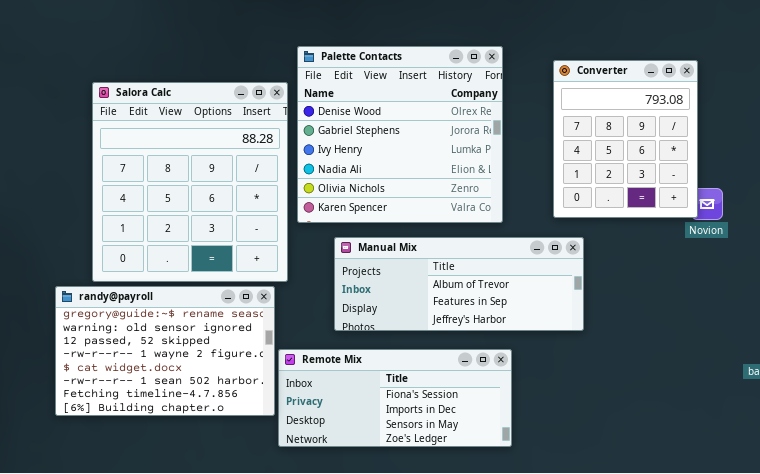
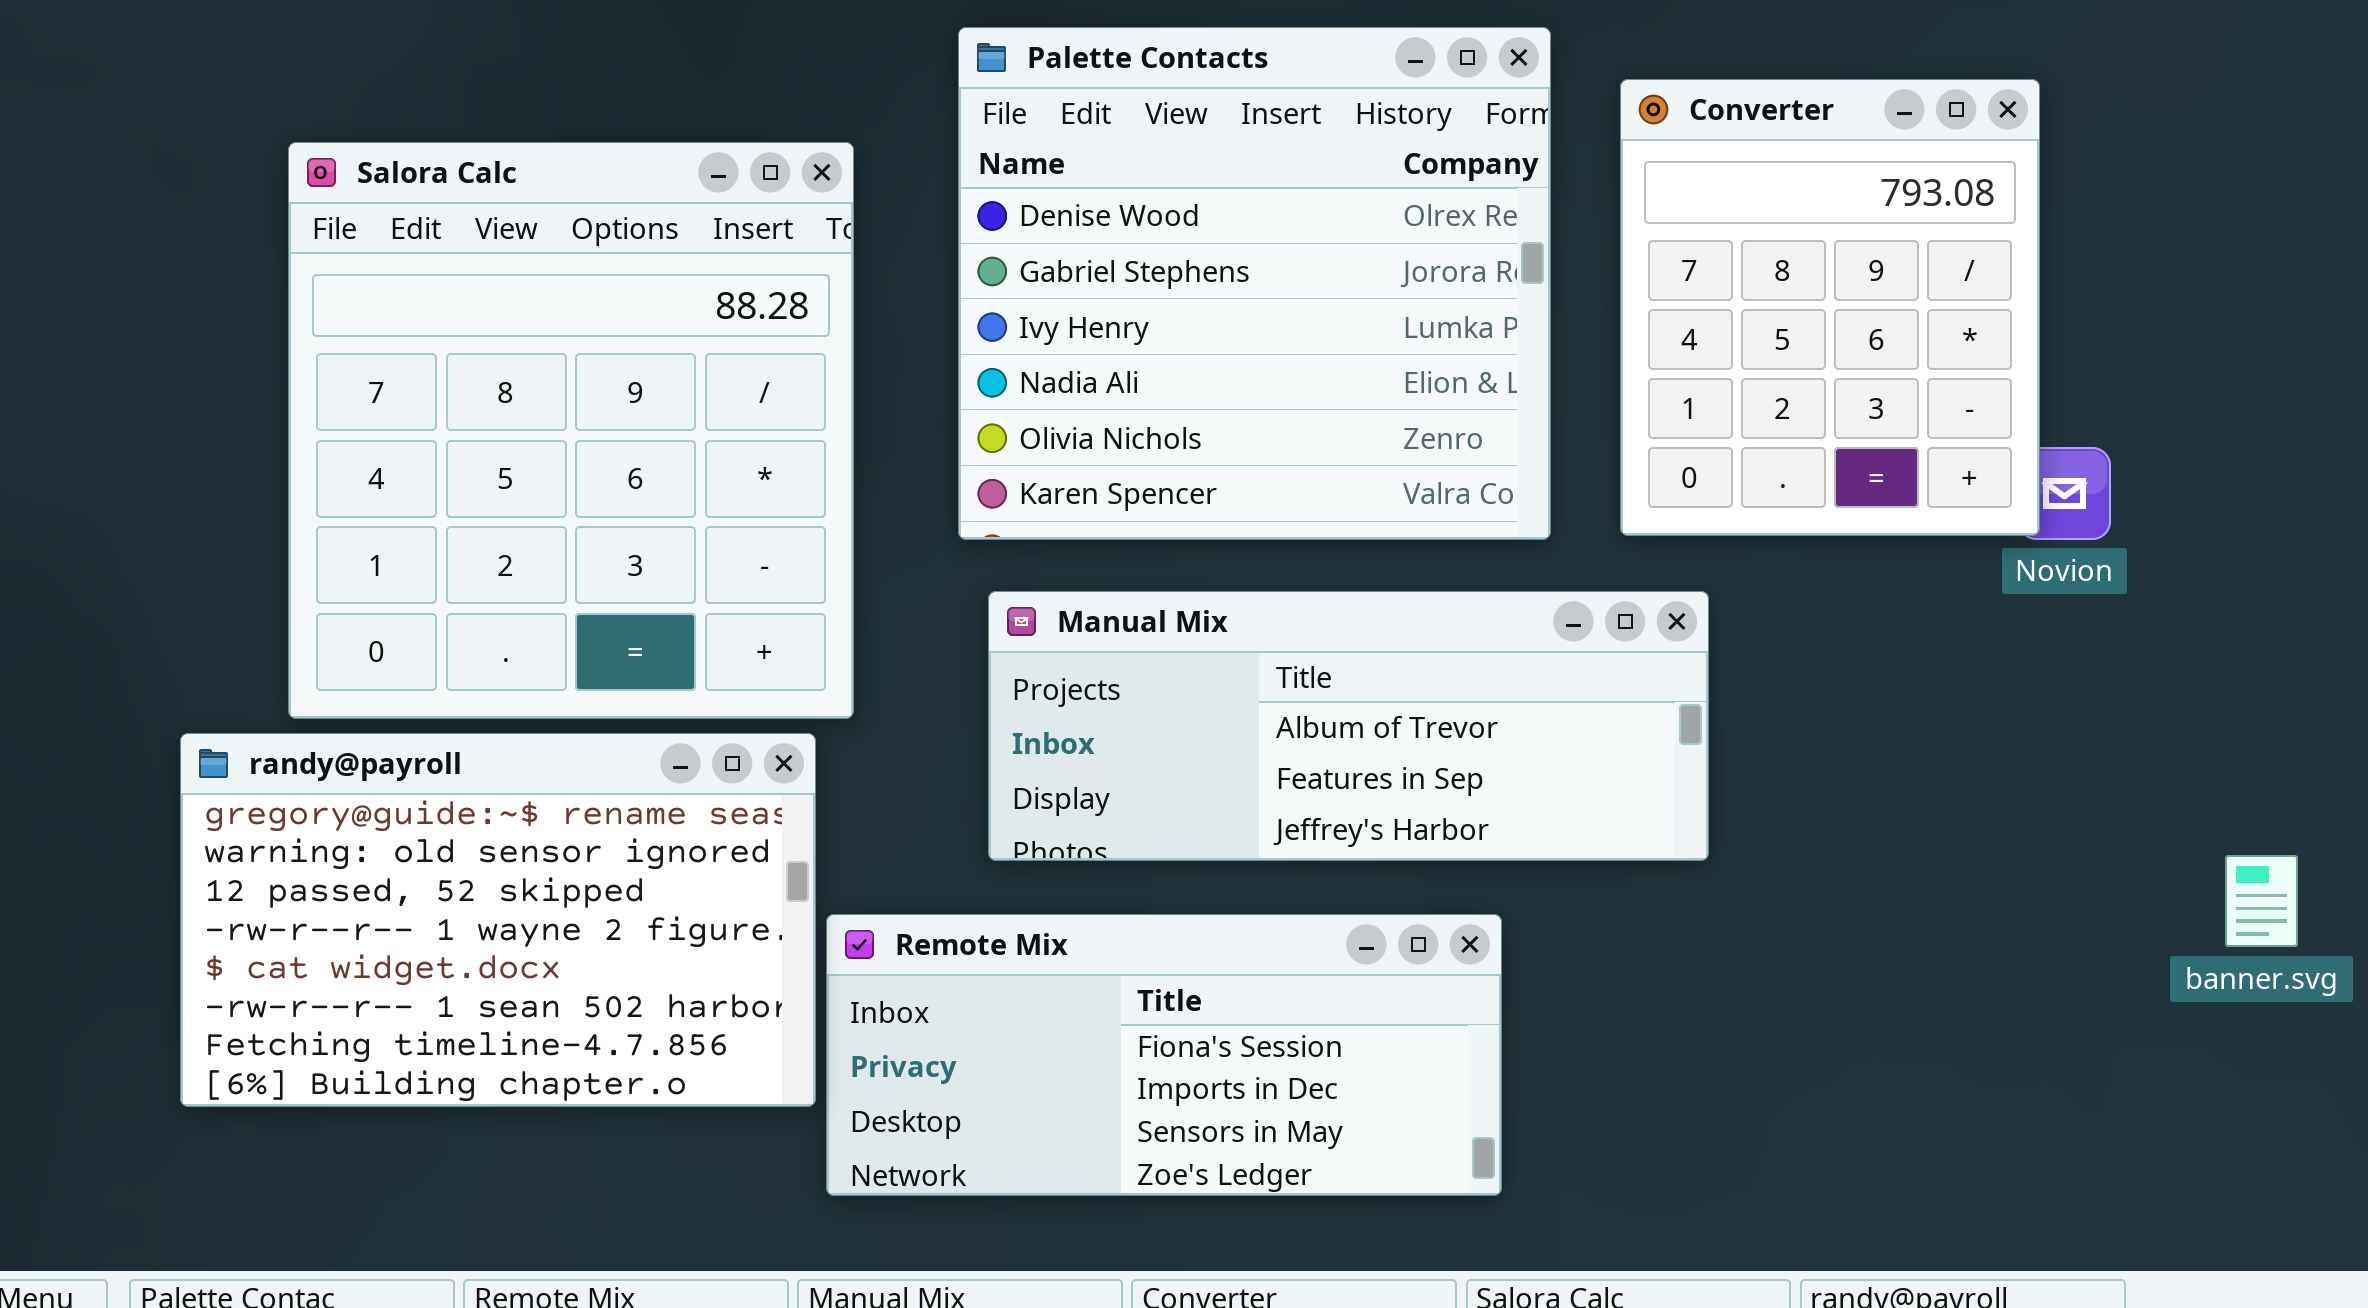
Palette Contacts: [297,46,503,223] -> [958,27,1551,540], moved

